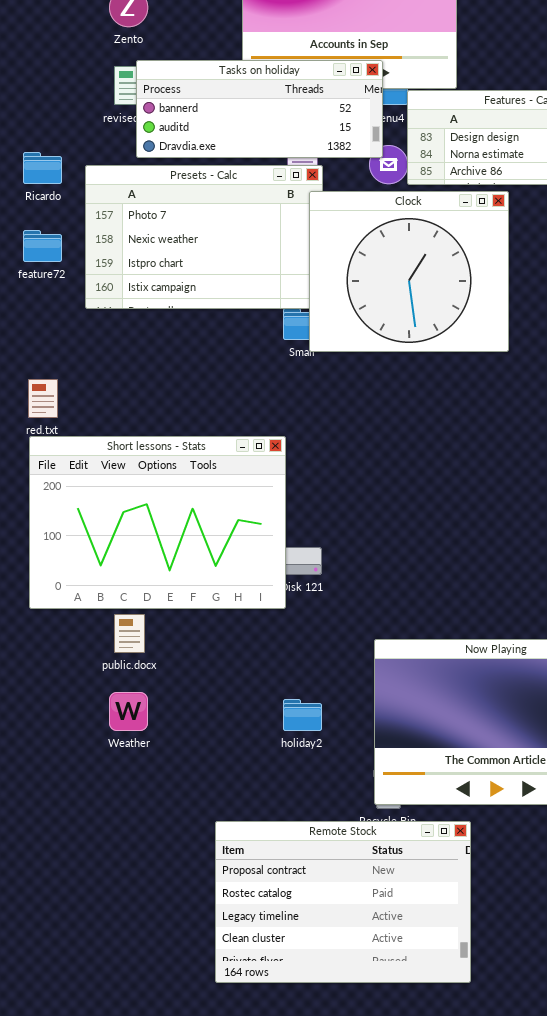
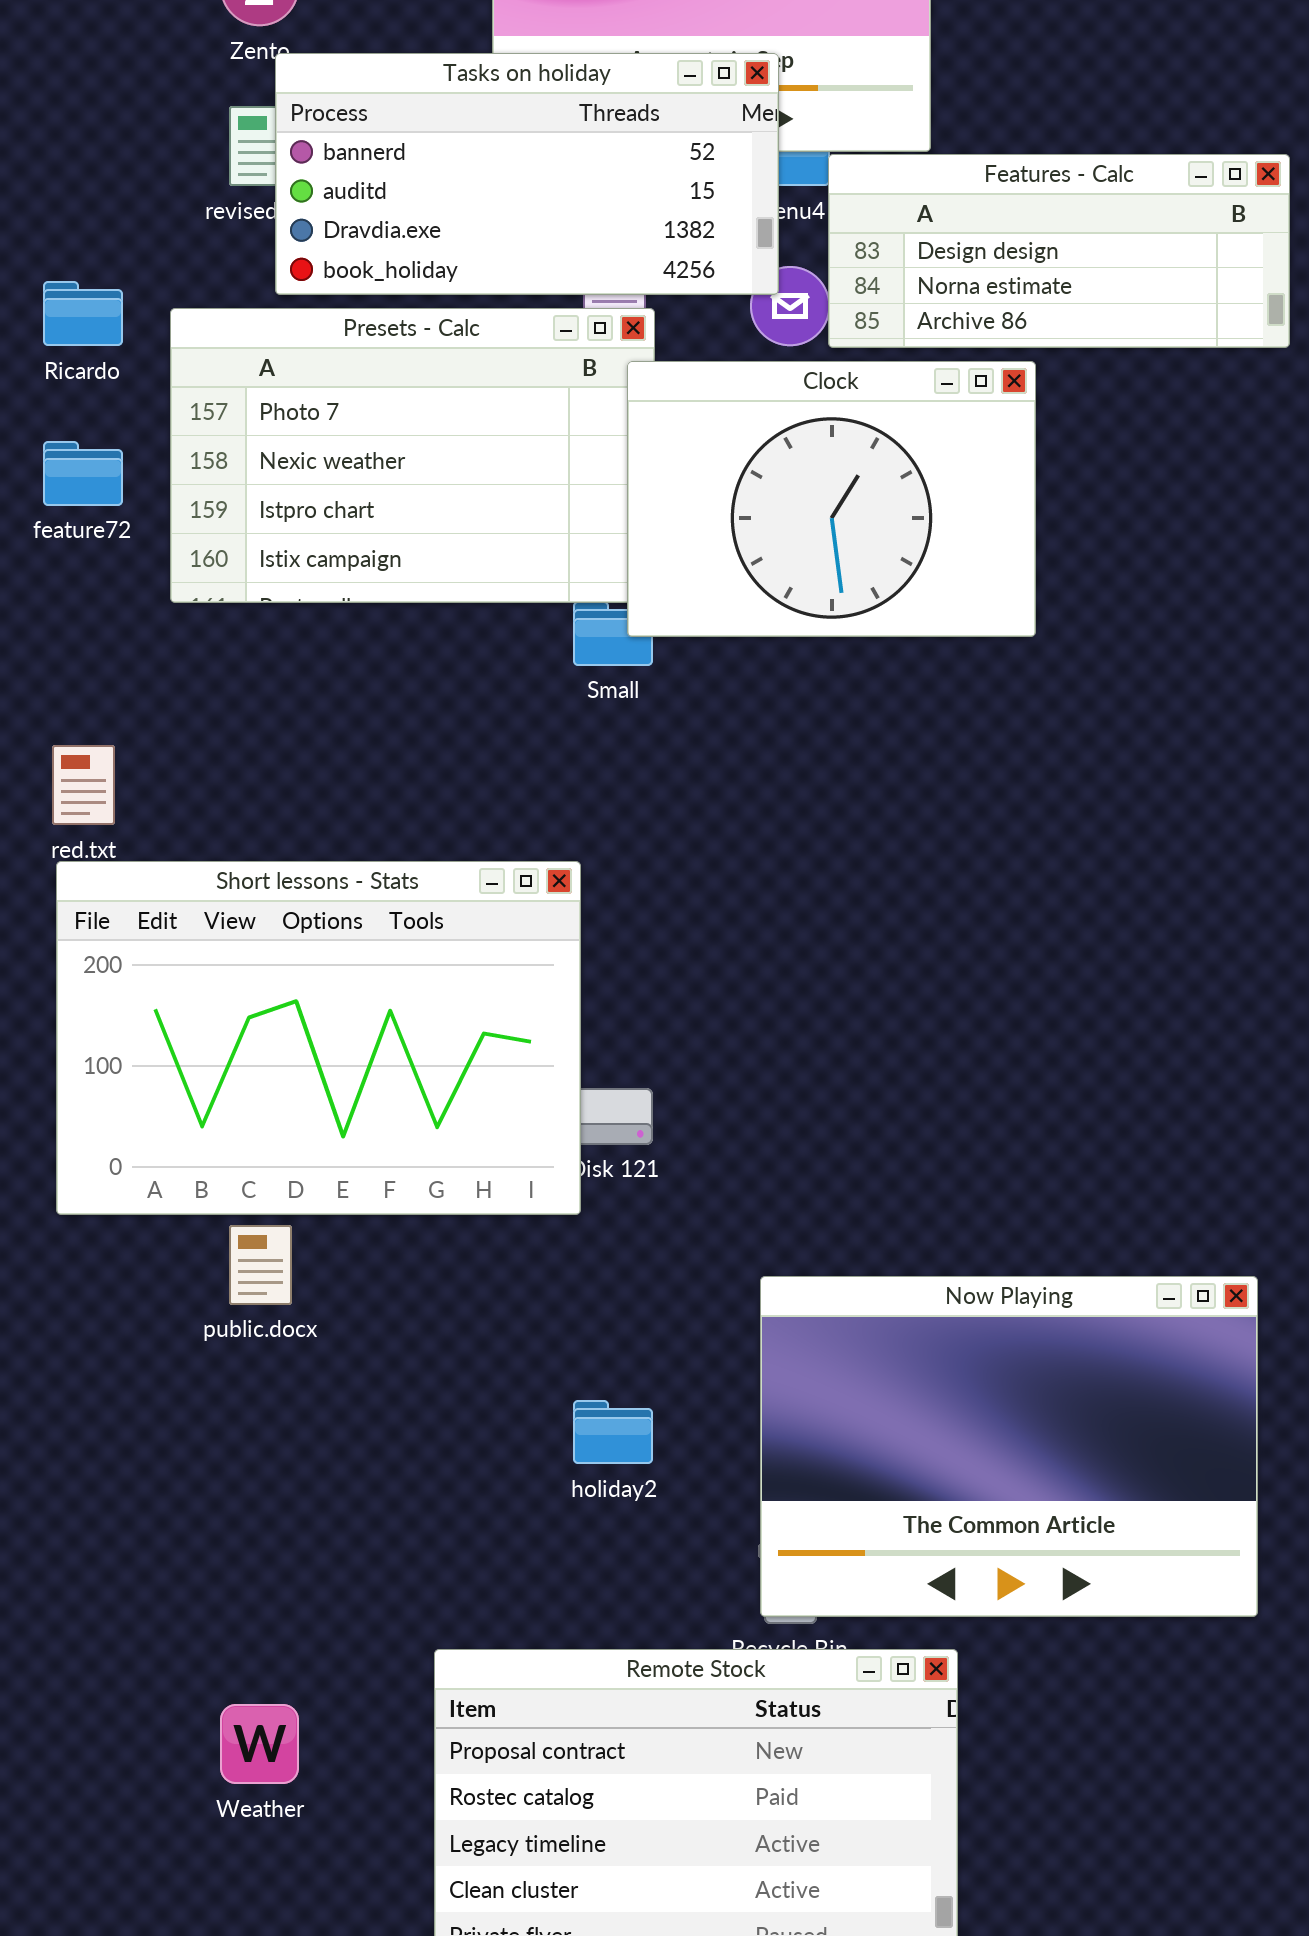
Tasks on holiday: [136,60,383,158] -> [275,53,779,295], resized
Clock: [309,191,509,352] -> [627,361,1036,637], resized
Weather: [109,692,148,731] -> [220,1704,299,1784], moved

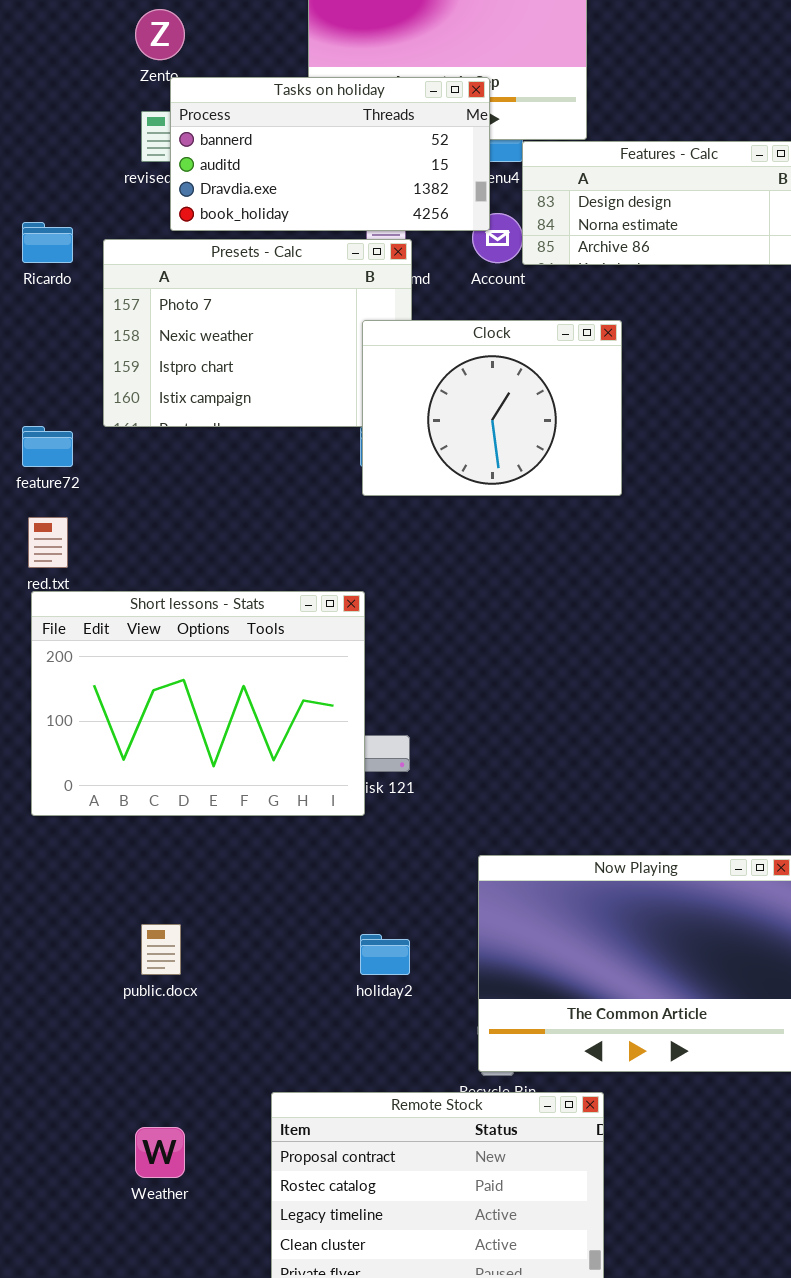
Clock: [627,361,1036,637] -> [362,320,622,496], moved
feature72: [43,441,123,506] -> [22,426,73,467], moved
public.docx: [229,1225,292,1305] -> [141,924,181,975], moved

